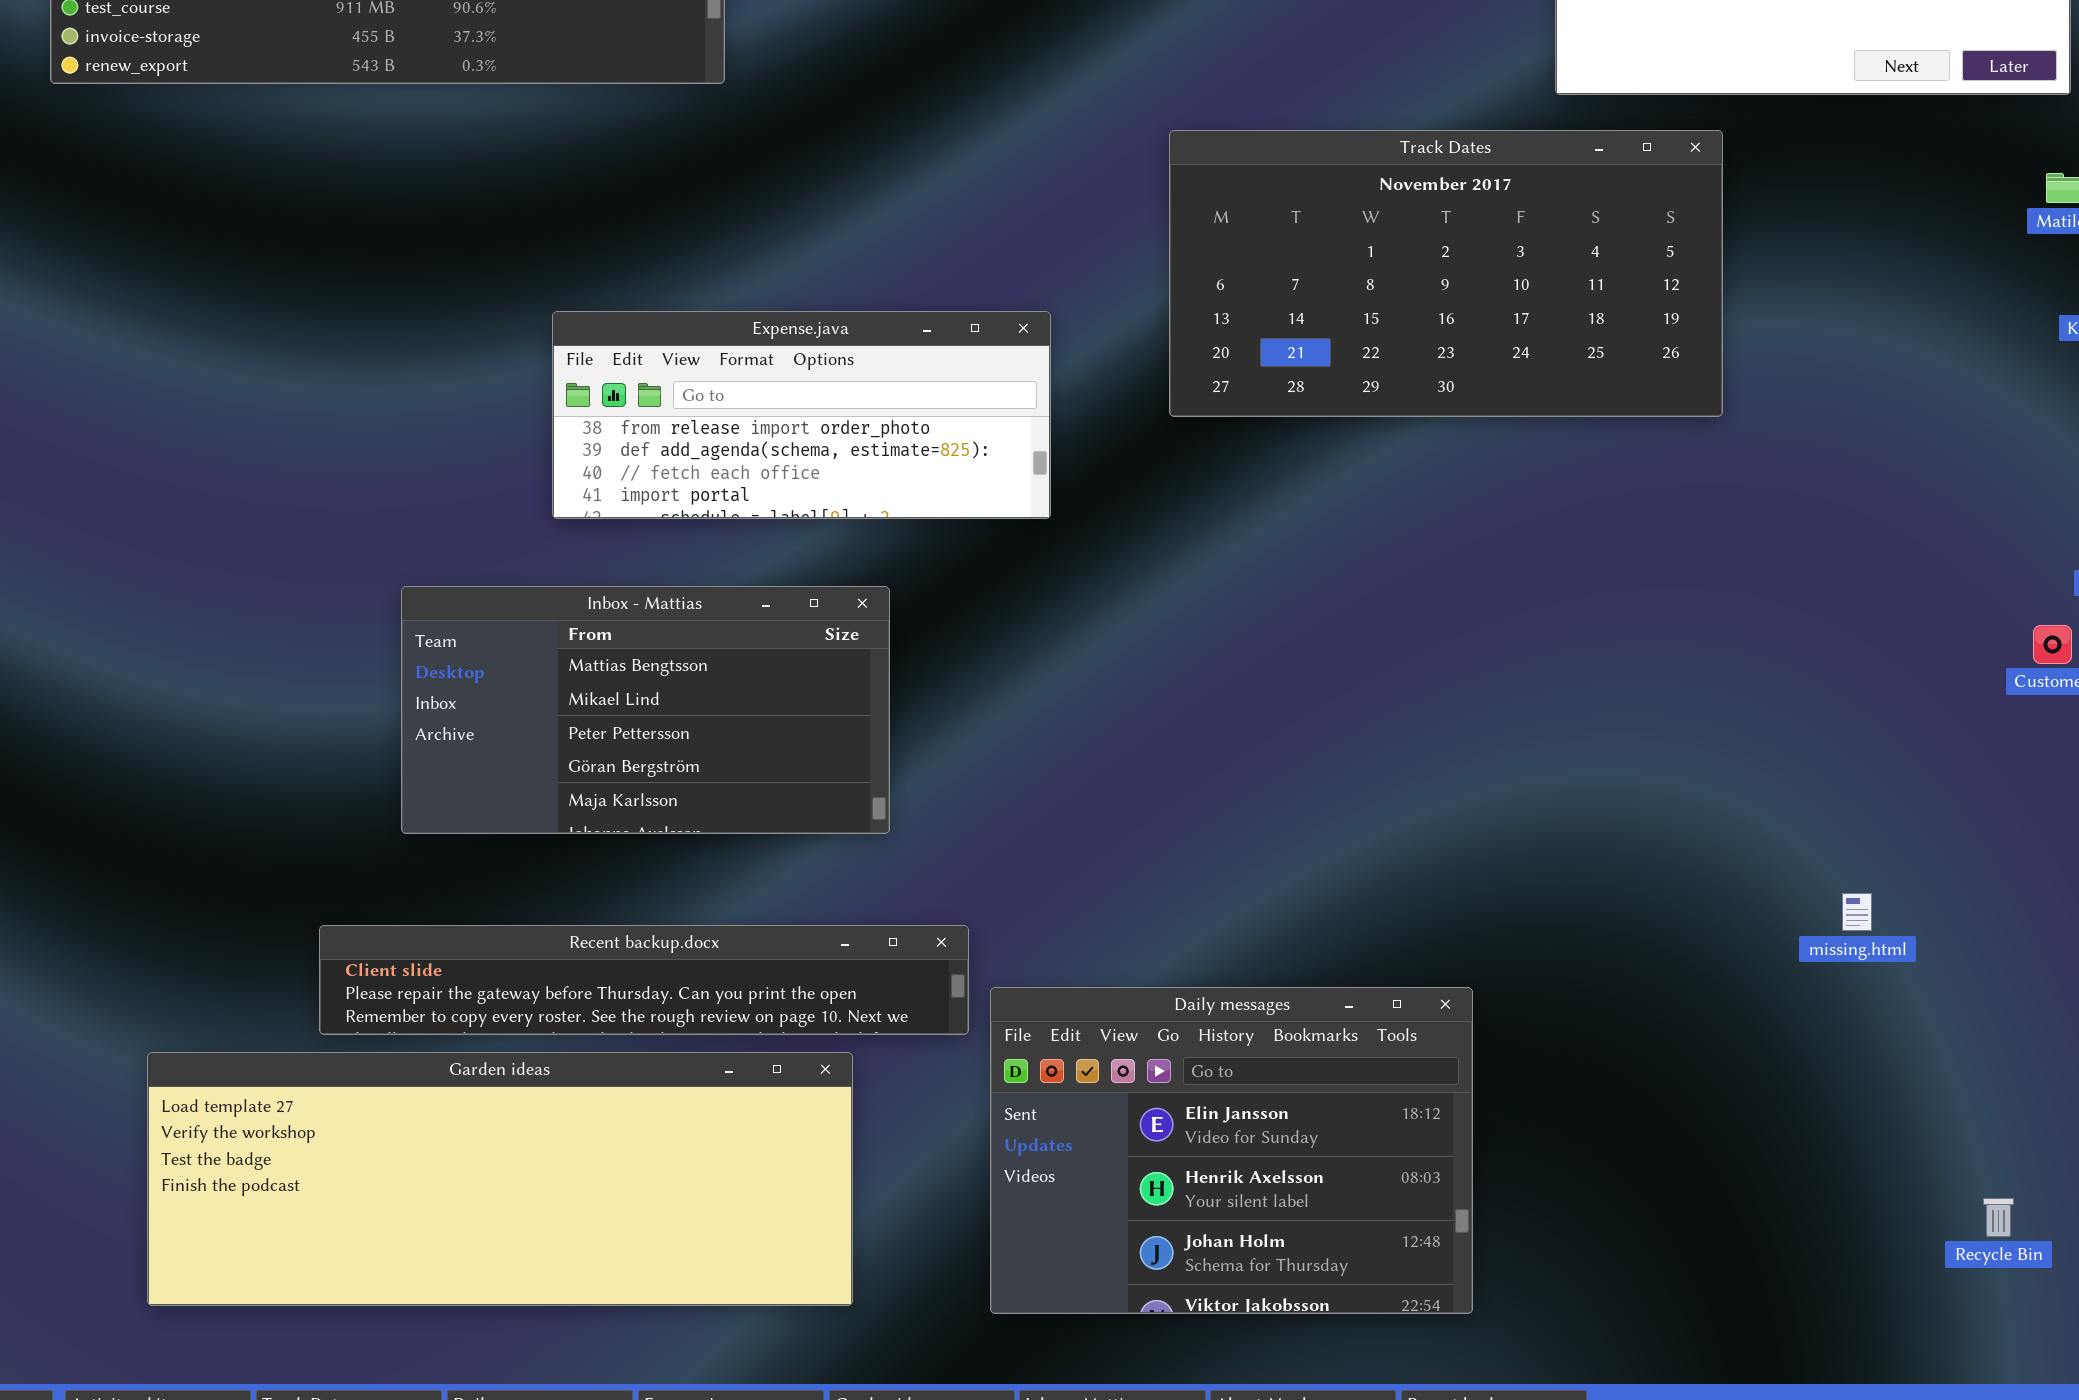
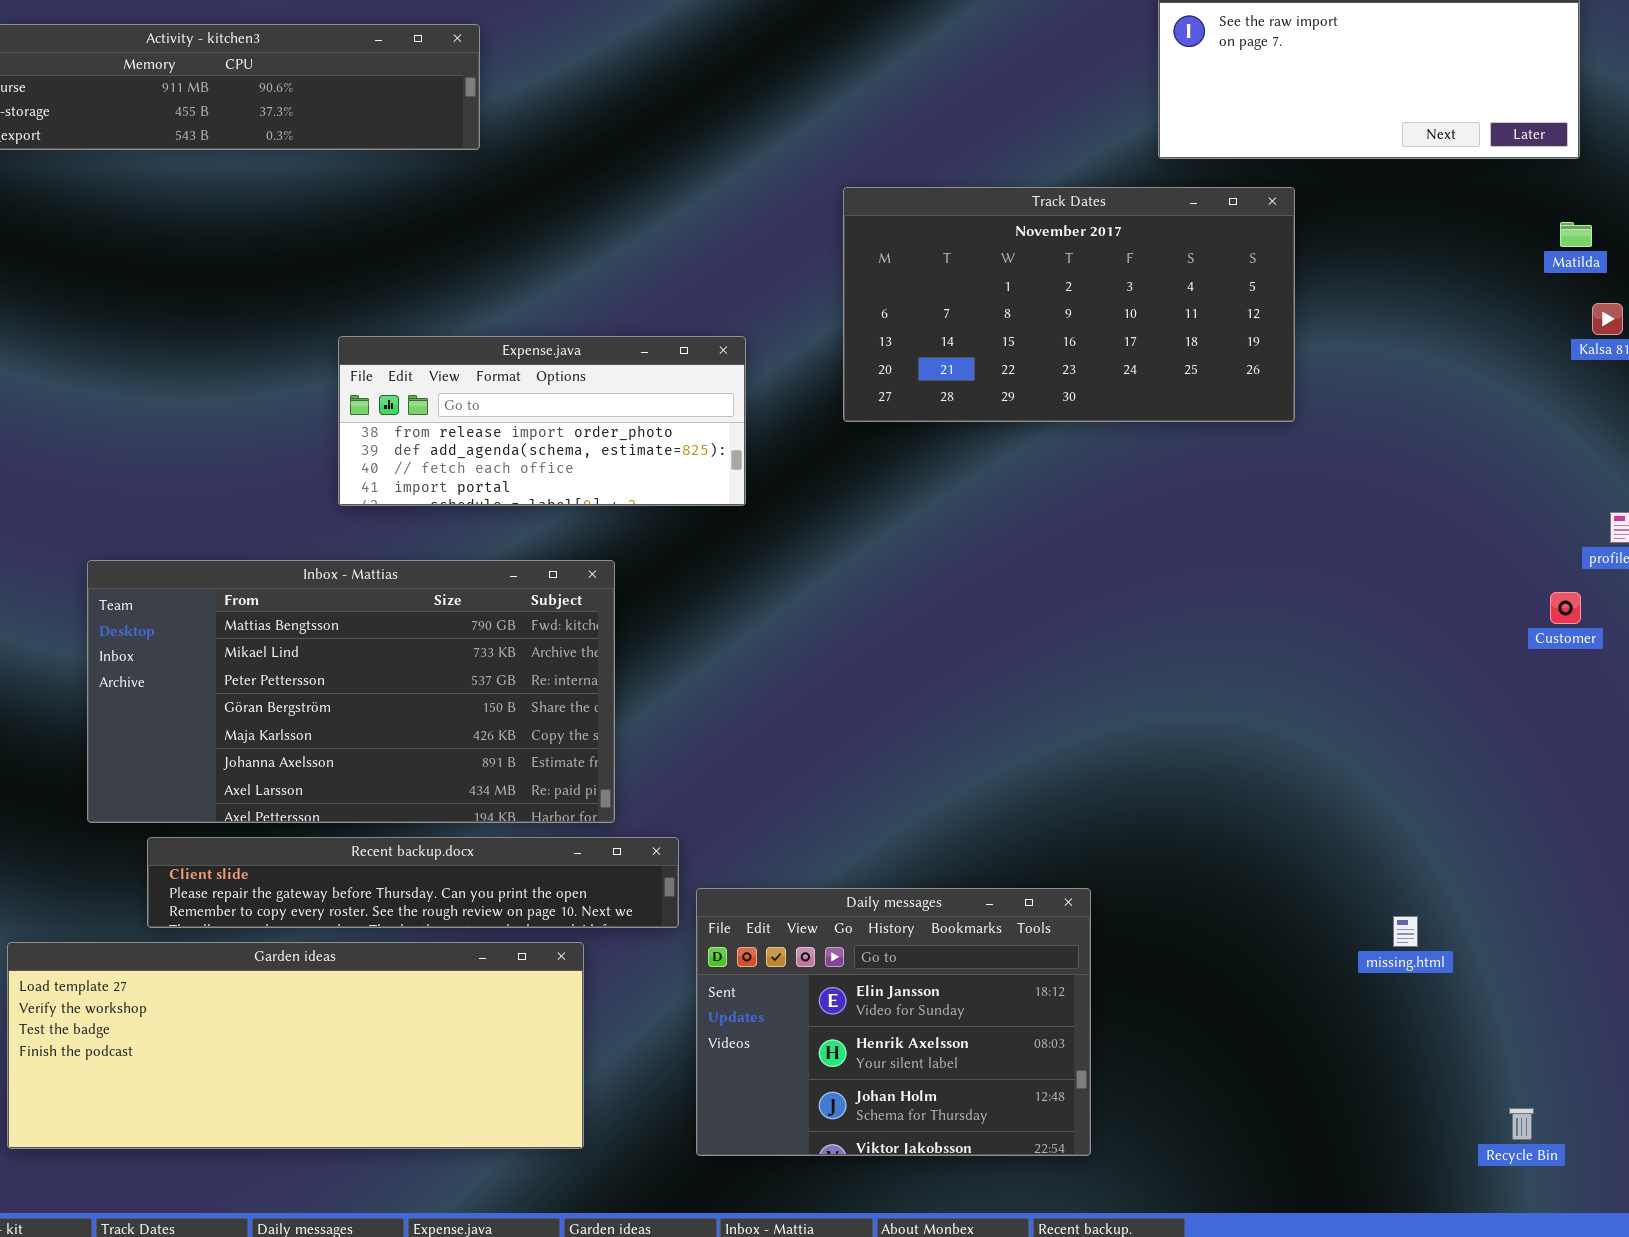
Inbox - Mattias: [401,586,890,834] -> [87,560,615,823], resized
missing.html: [1842,893,1872,931] -> [1393,916,1418,947], moved
Recycle Bin: [1983,1198,2014,1237] -> [1509,1108,1534,1140], moved

